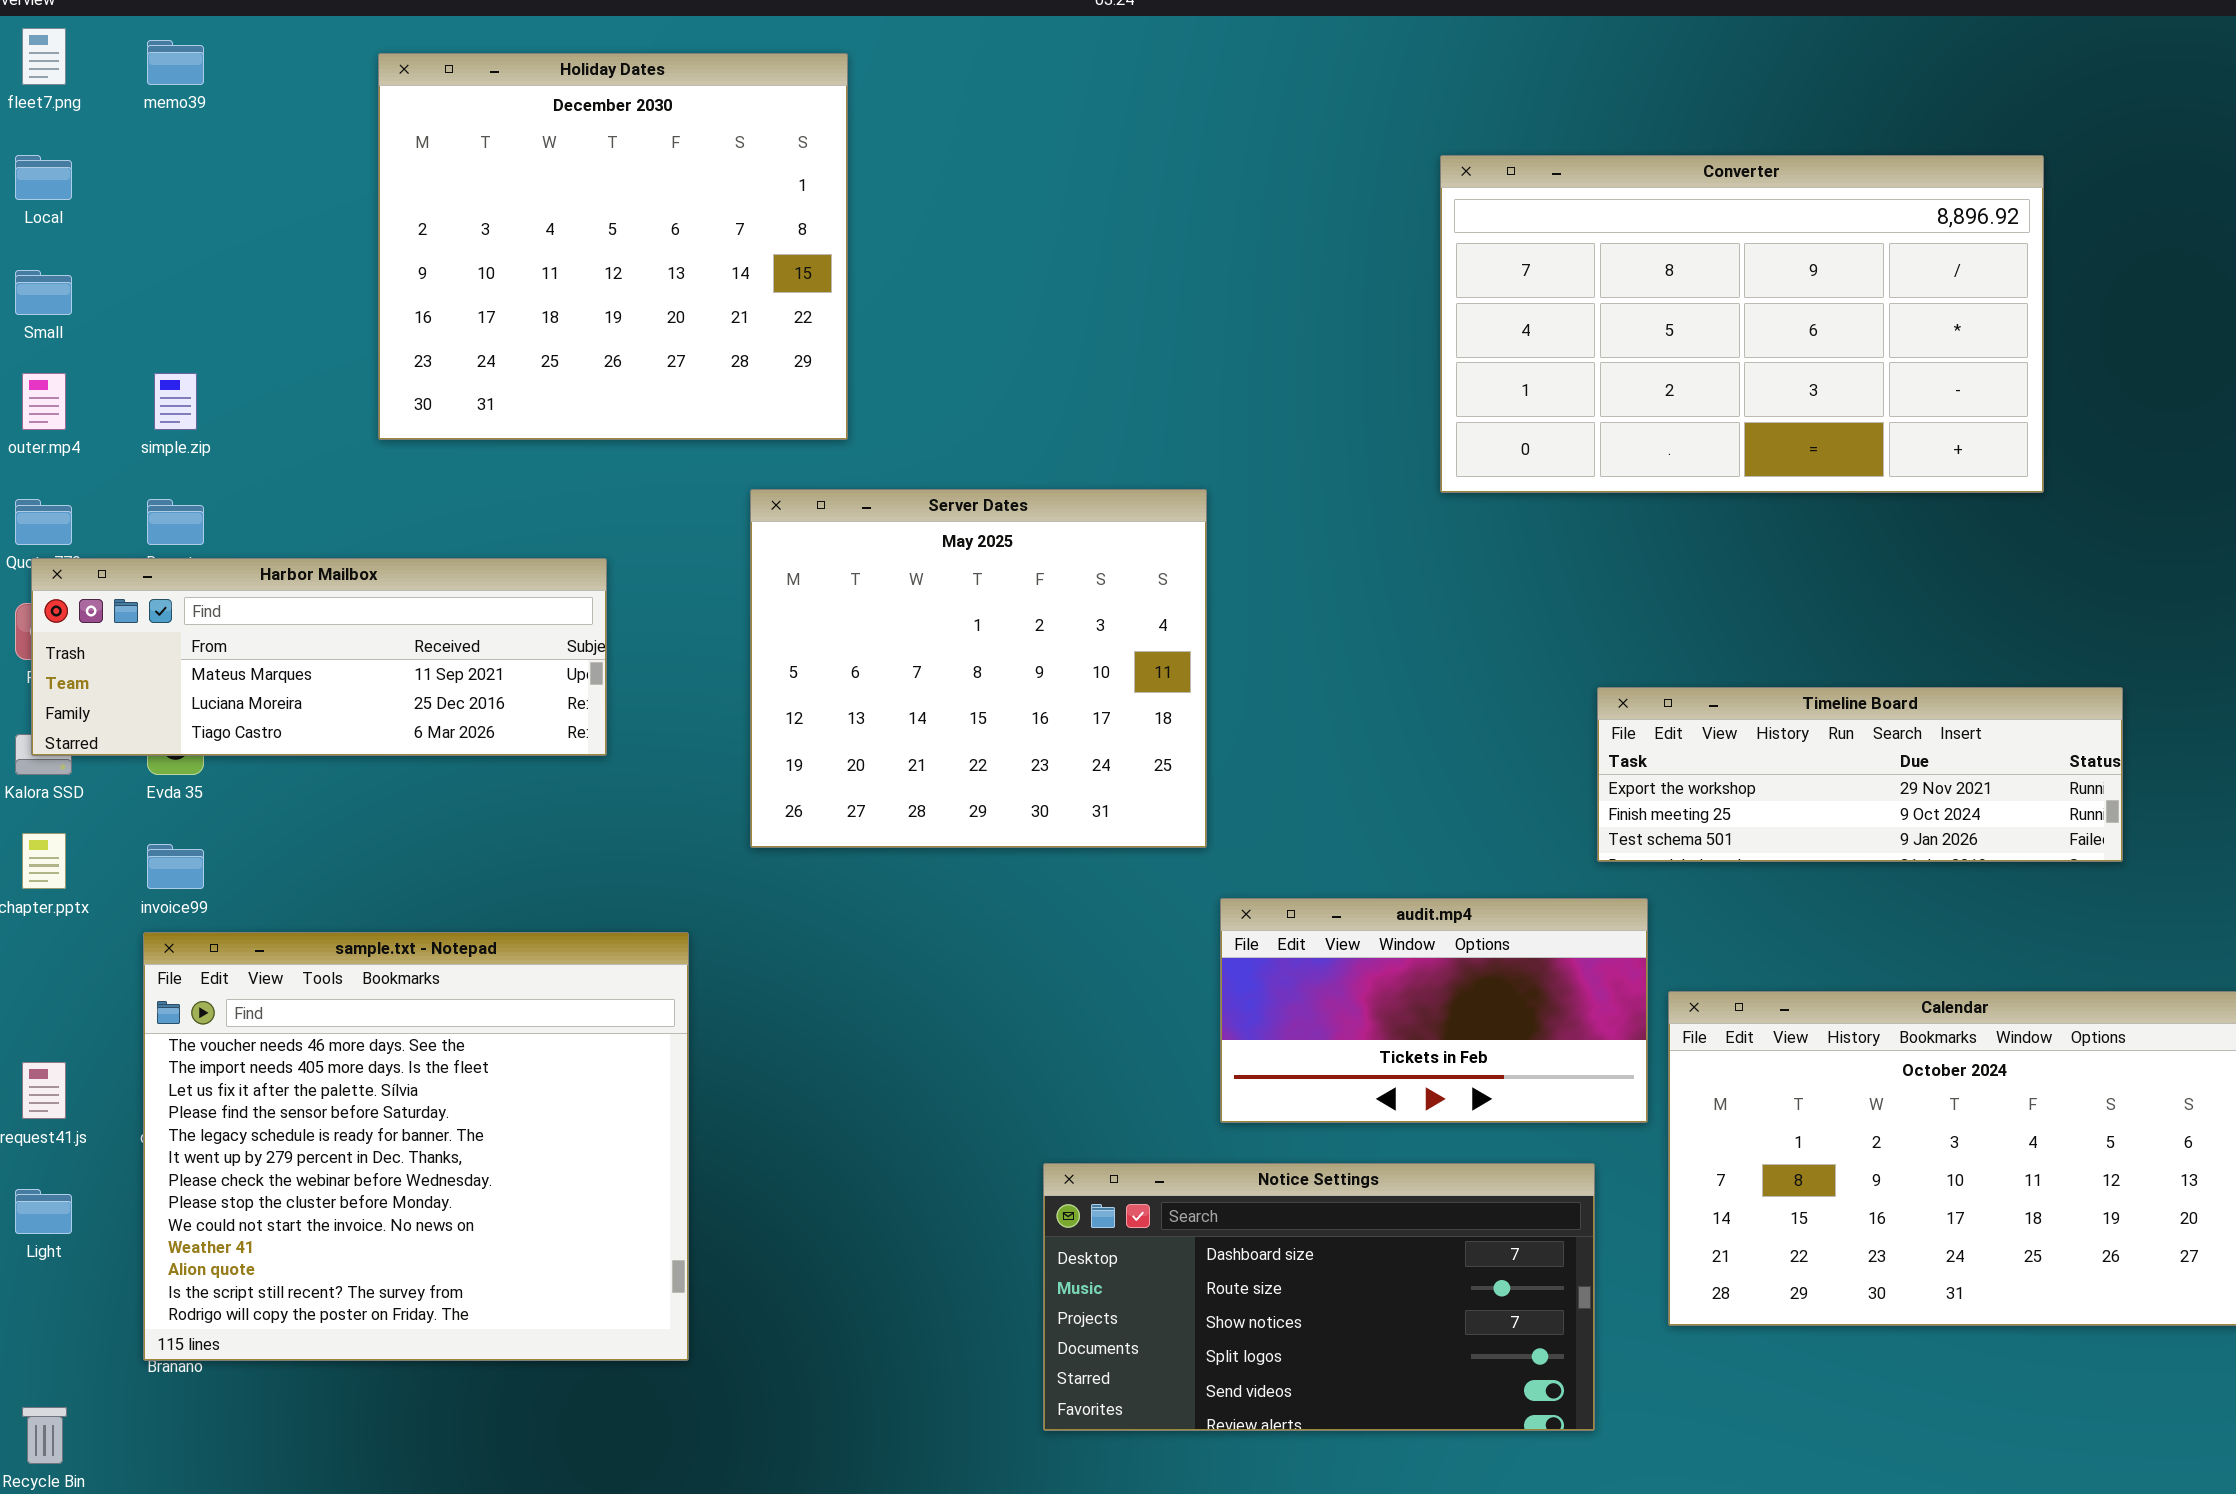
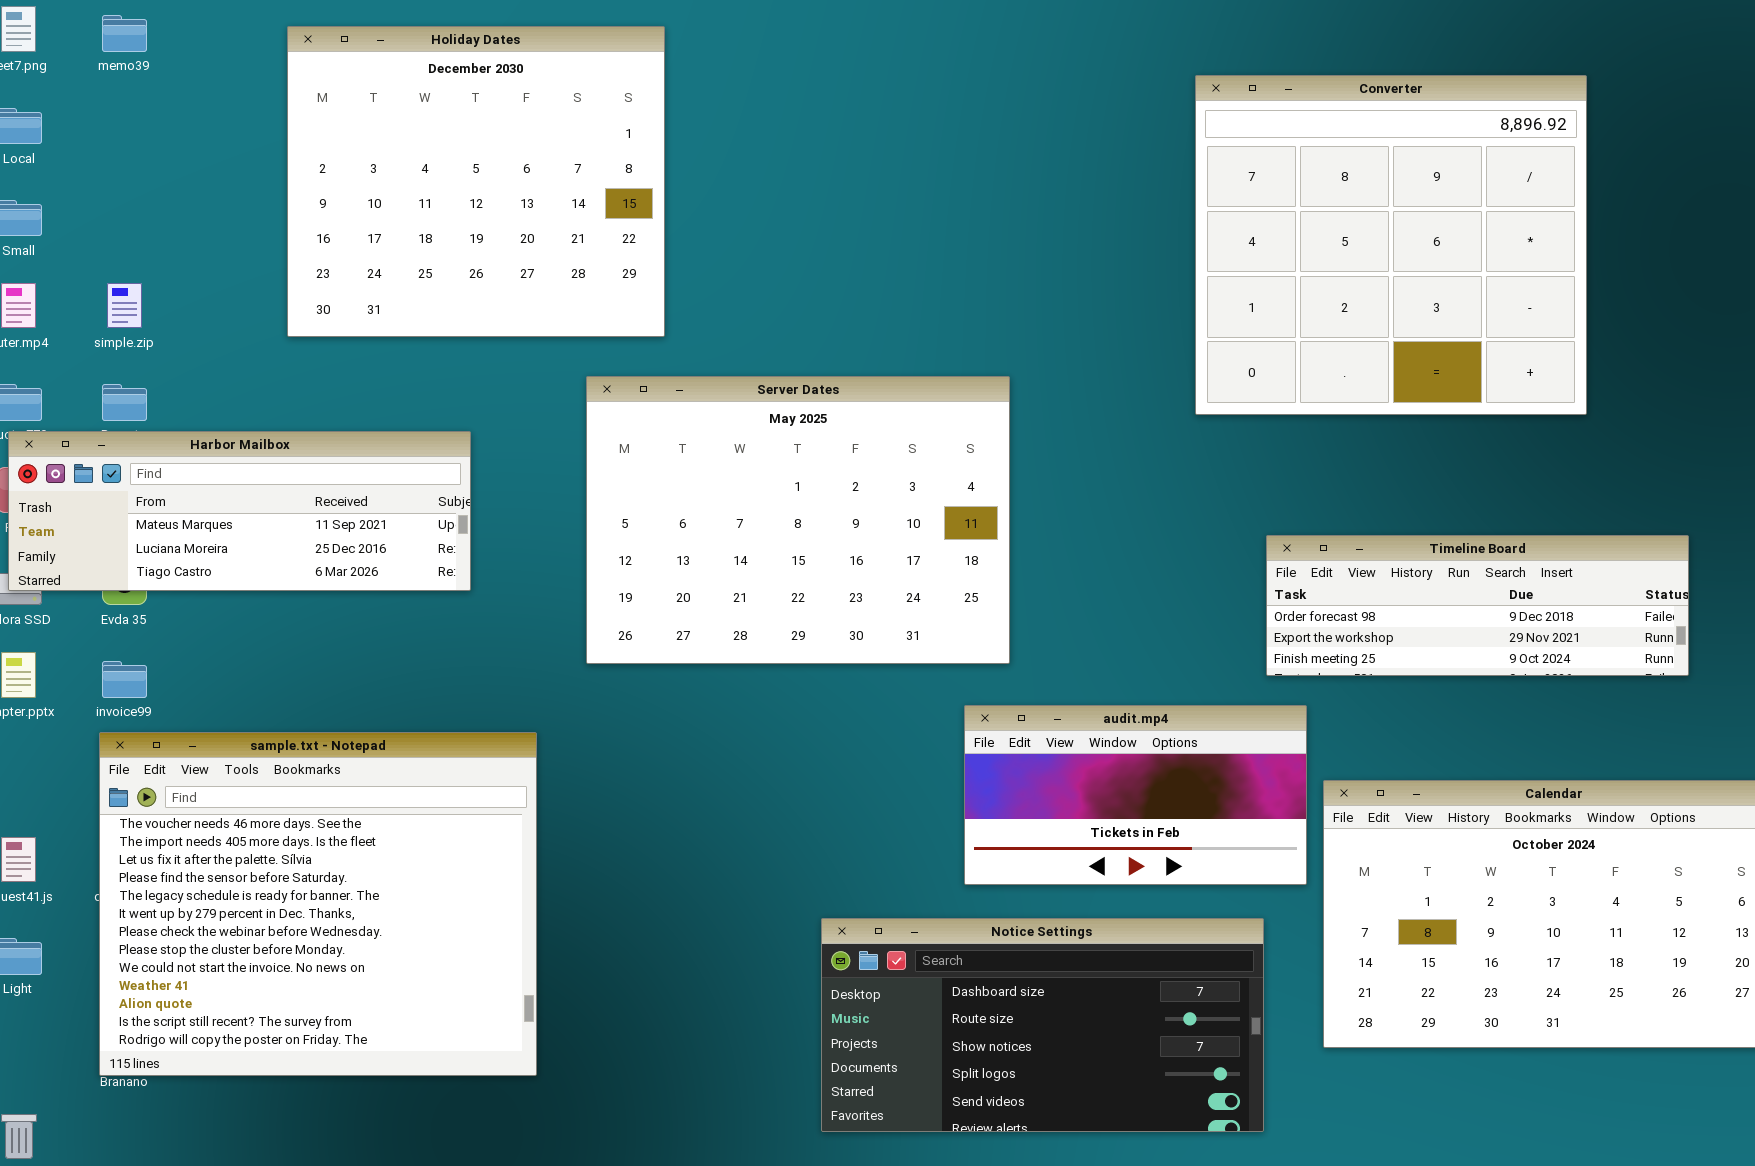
Converter: [1440,155,2044,493] -> [1195,75,1587,415], moved, resized
Server Dates: [750,489,1207,848] -> [586,376,1010,664], resized
Timeline Board: [1597,687,2123,862] -> [1266,535,1689,676], scrolled up 1 row

